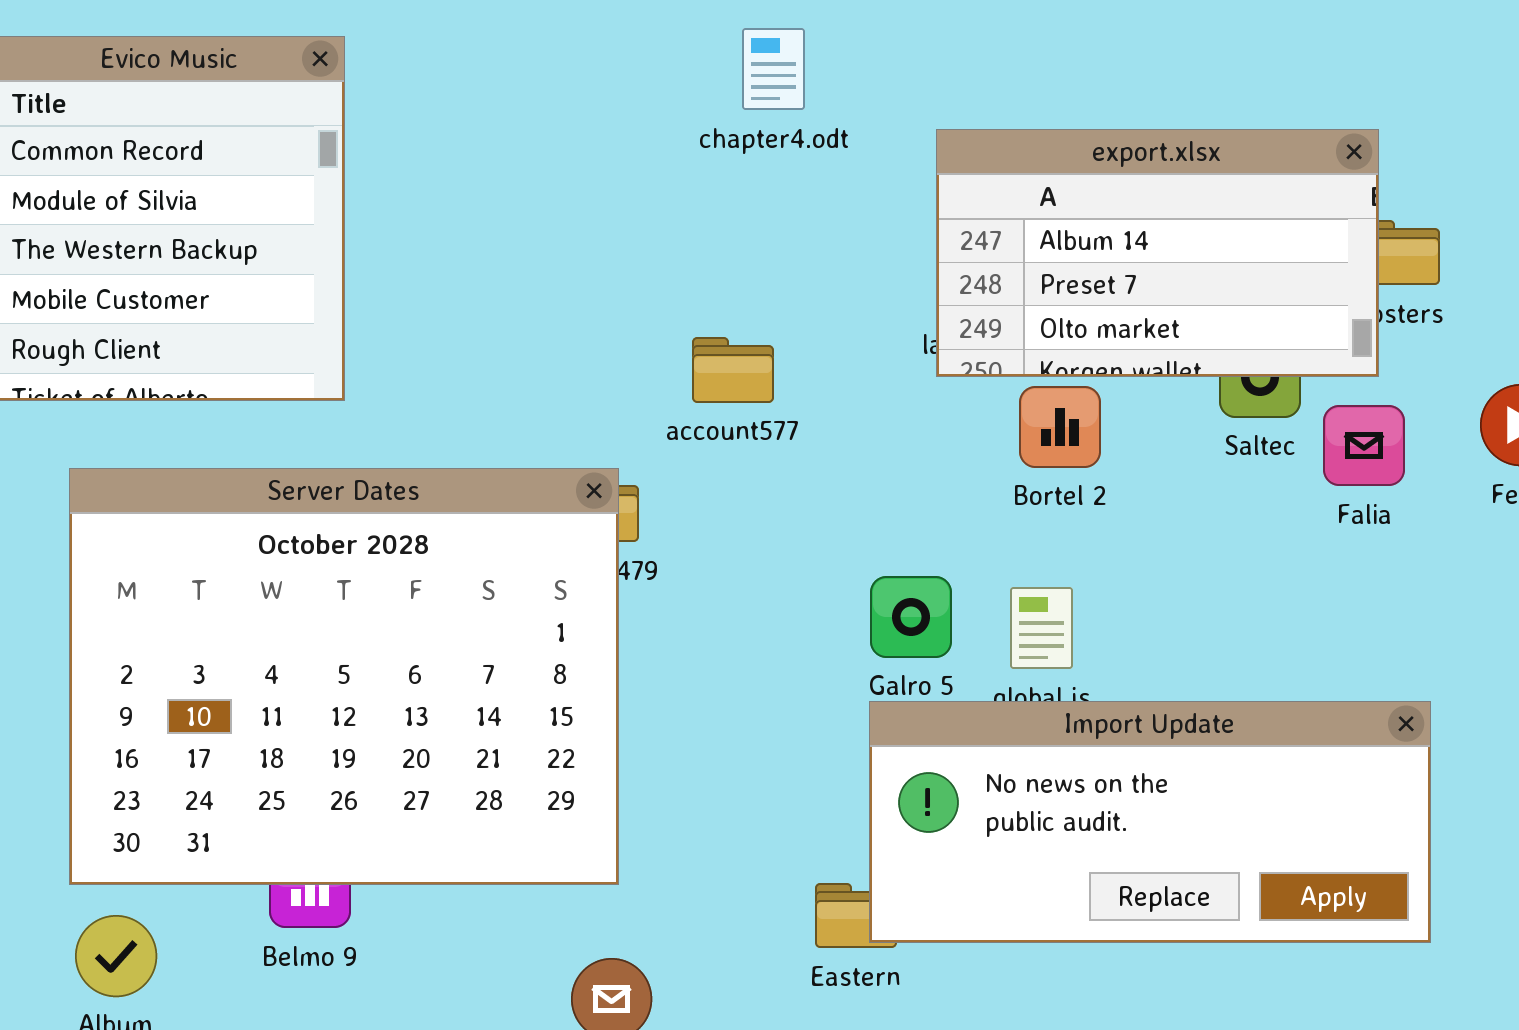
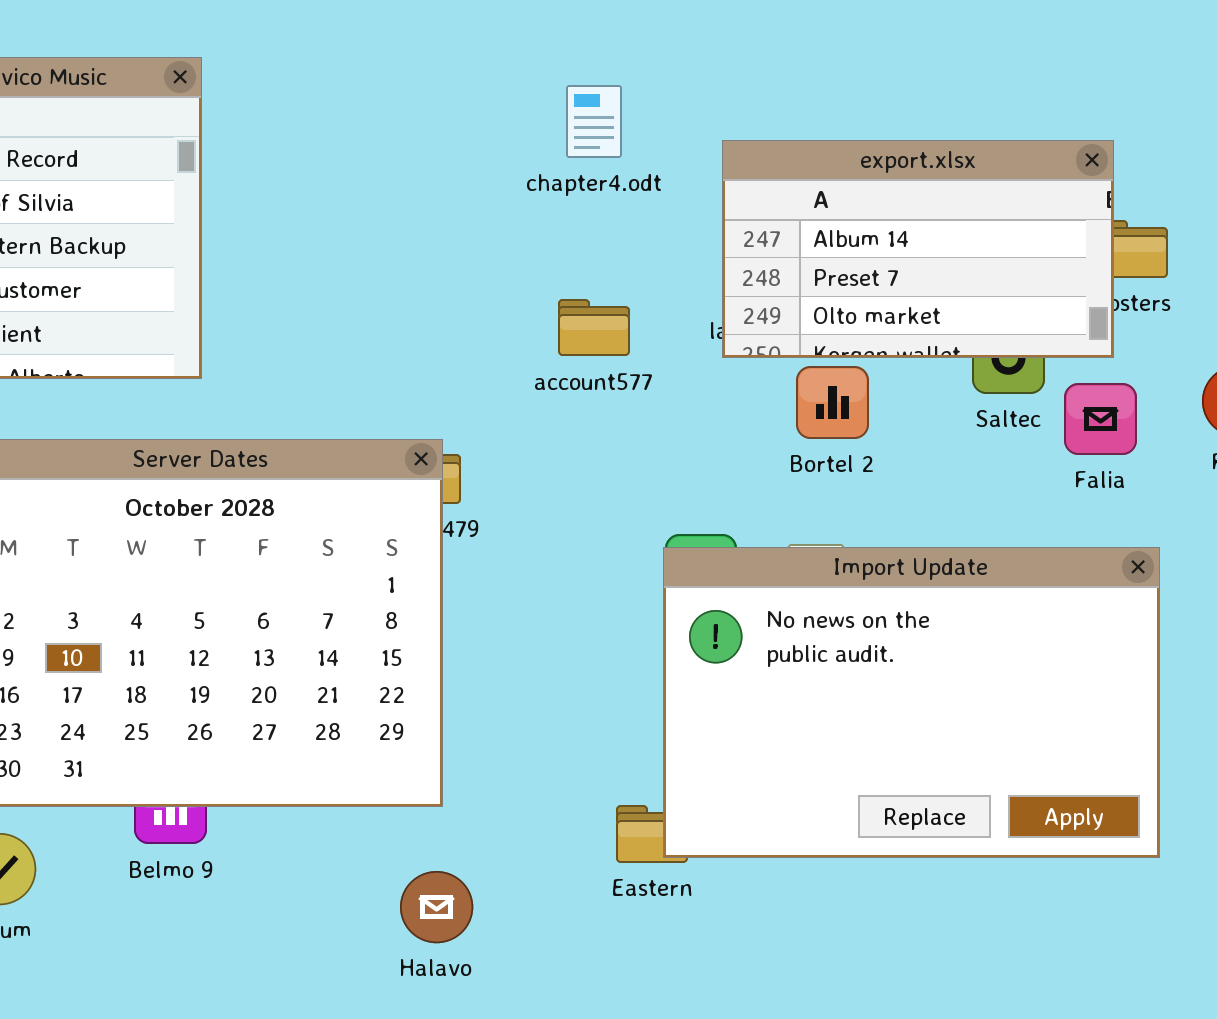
chapter4.odt: [742,28,805,110] -> [566,85,622,158], moved
account577: [692,337,774,403] -> [558,299,630,356], moved
Import Update: [869,701,1431,943] -> [663,547,1160,858], resized

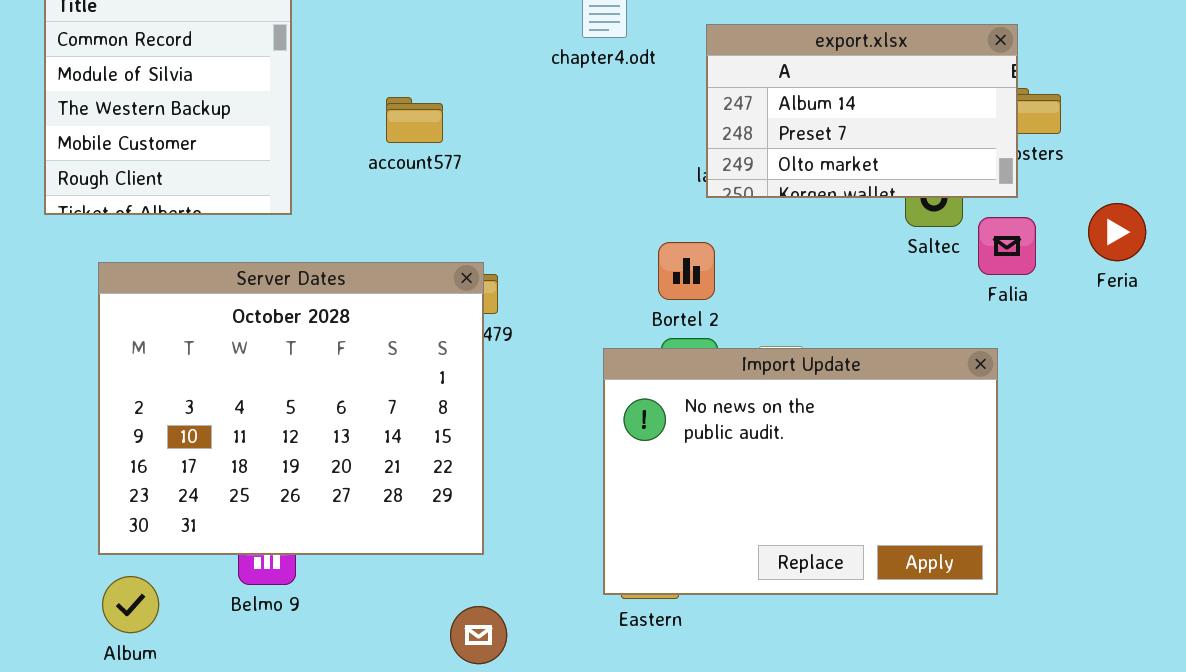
account577: [558,299,630,356] -> [386,97,443,143], moved
Bortel 2: [796,366,869,439] -> [658,242,715,300], moved
Import Update: [663,547,1160,858] -> [603,348,998,595], moved

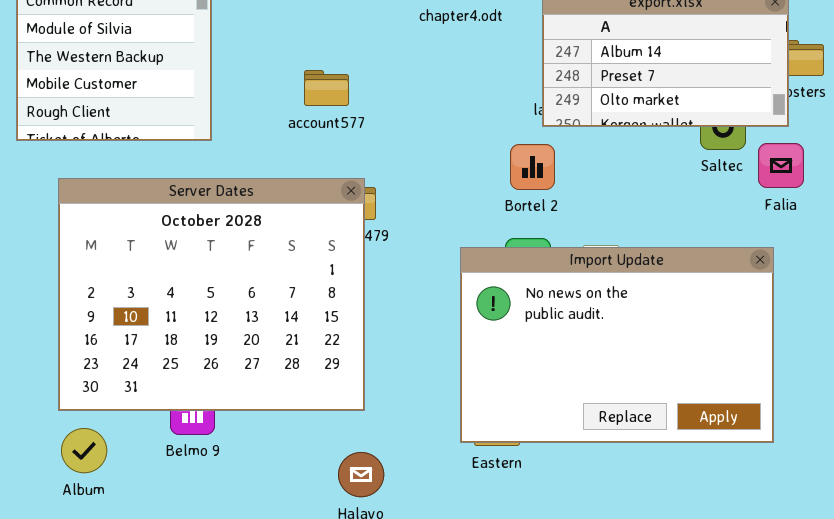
account577: [386,97,443,143] -> [304,70,349,106], moved
Bortel 2: [658,242,715,300] -> [510,144,555,190], moved

